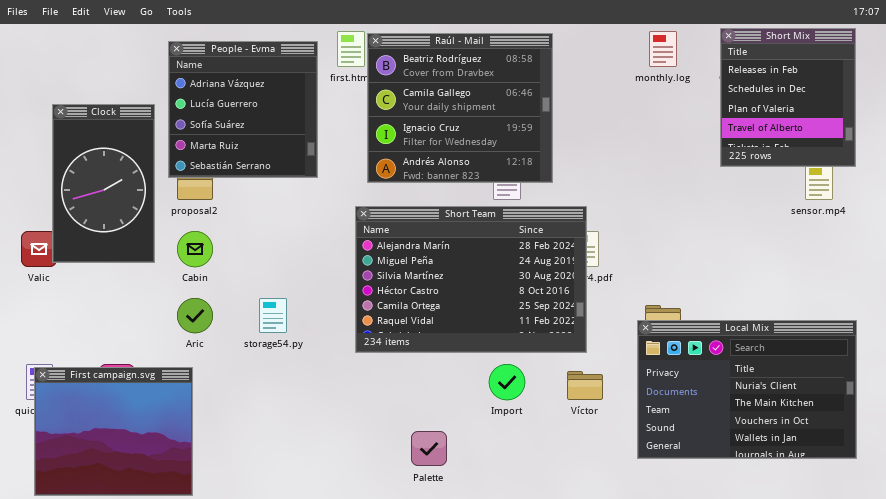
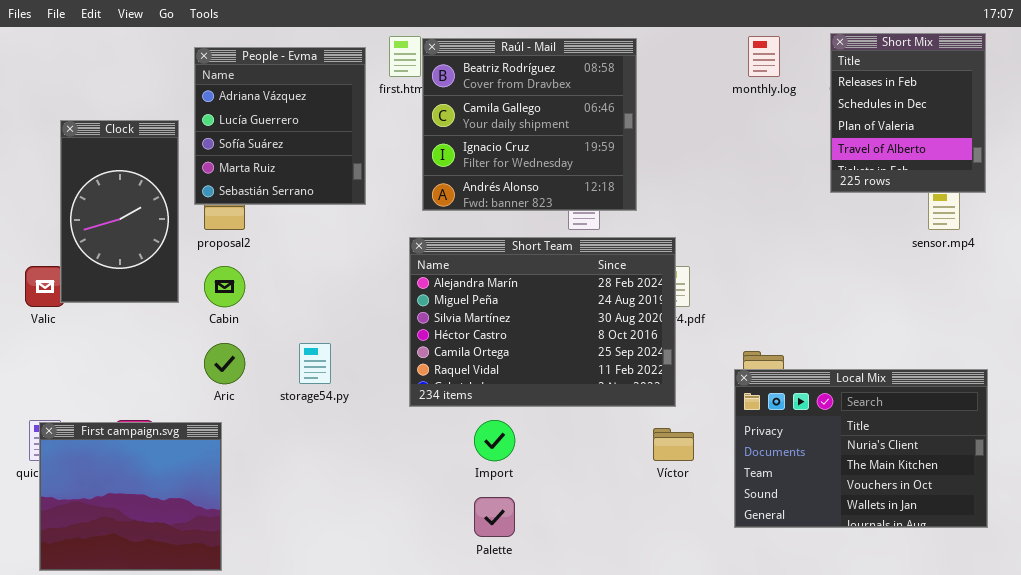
Import: [489,364,525,400] -> [474,420,515,461], moved

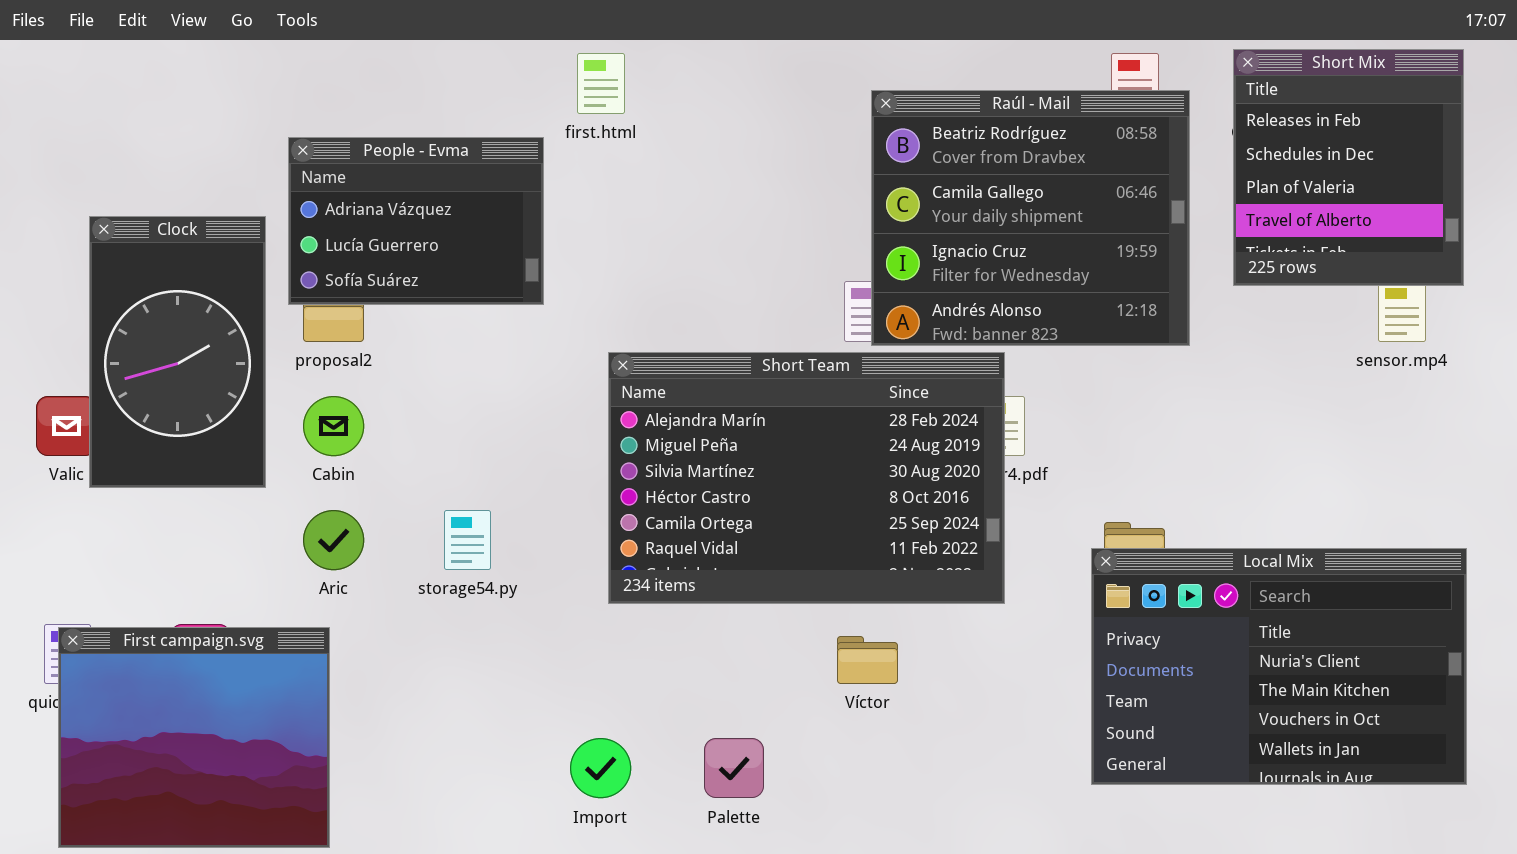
Raúl - Mail: [422,38,637,211] -> [871,90,1190,346], moved
People - Evma: [194,47,366,205] -> [288,137,544,305], resized
Clock: [60,120,179,303] -> [89,216,266,488], moved
Import: [474,420,515,461] -> [570,738,631,798], moved
Víctor: [653,428,694,461] -> [837,636,898,684], moved

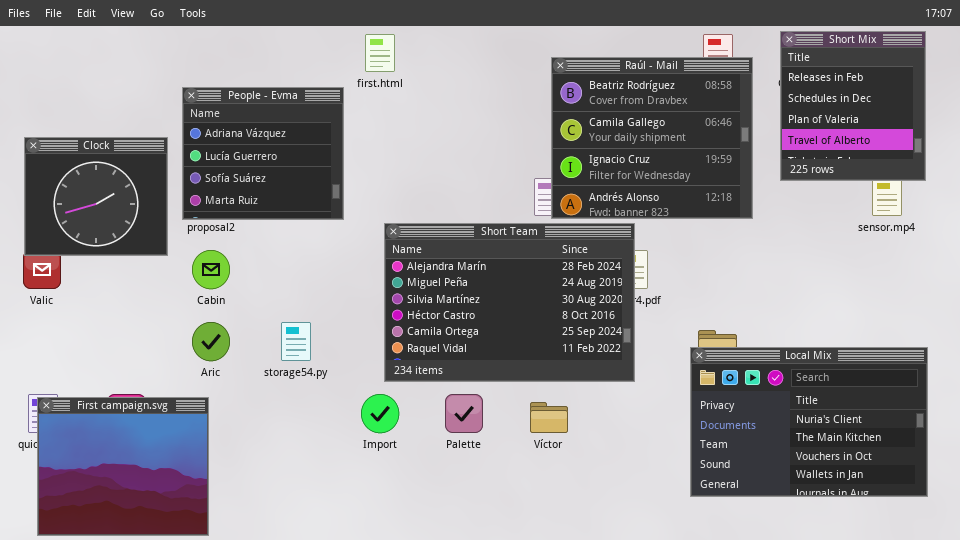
People - Evma: [288,137,544,305] -> [182,87,344,220], resized
Clock: [89,216,266,488] -> [24,137,168,256], resized
Import: [570,738,631,798] -> [361,394,399,433], moved
Palette: [704,738,764,798] -> [445,394,483,433], moved

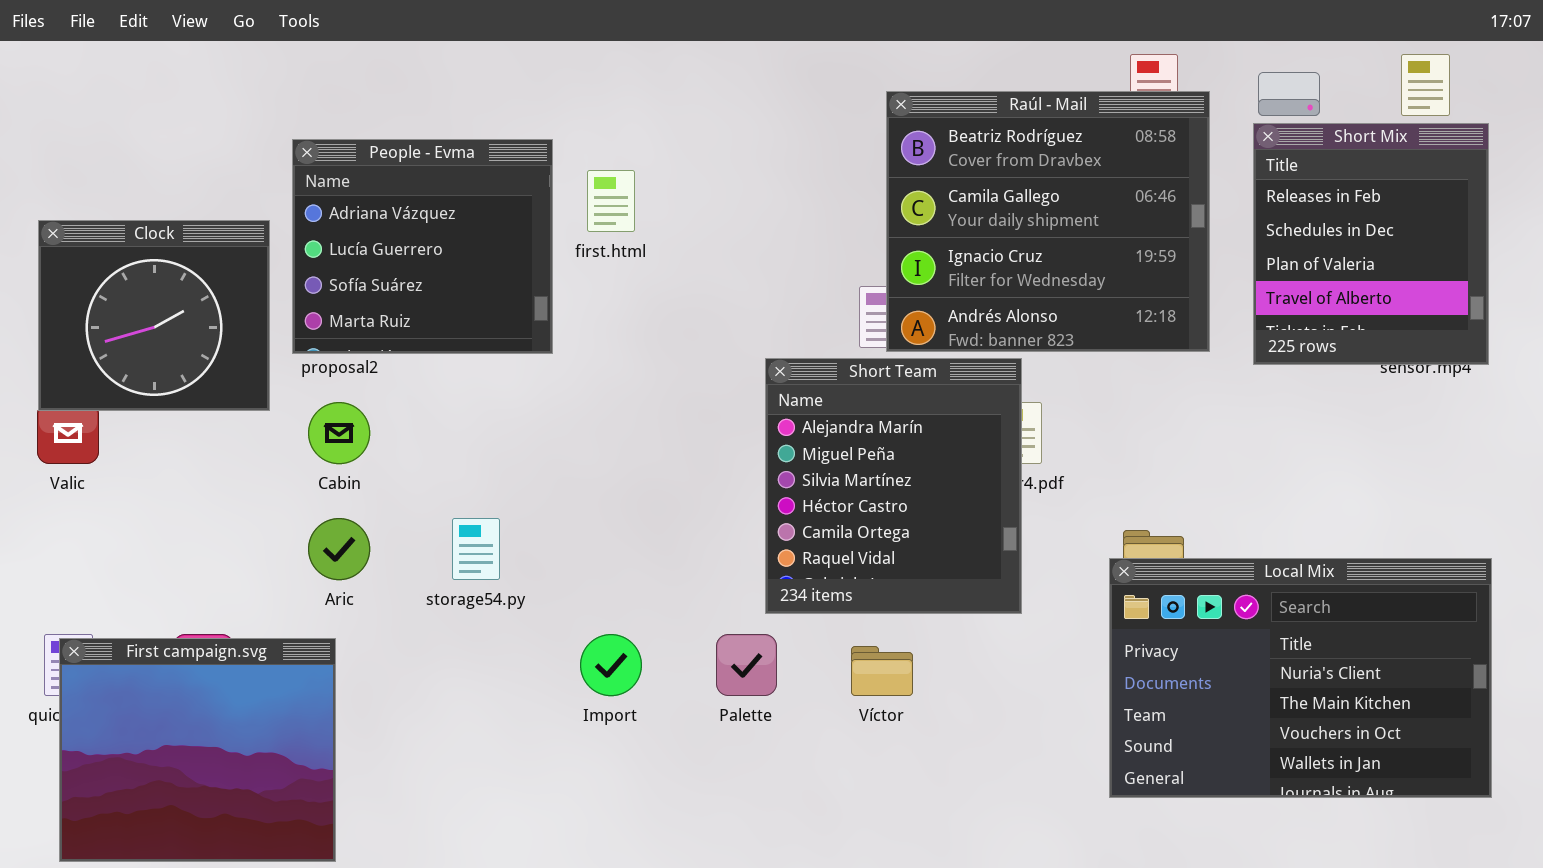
Short Mix: [780,31,926,181] -> [1253,123,1489,365], moved
first.html: [365,34,395,72] -> [587,170,635,232], moved
Short Team: [384,223,635,382] -> [765,358,1022,614], resized

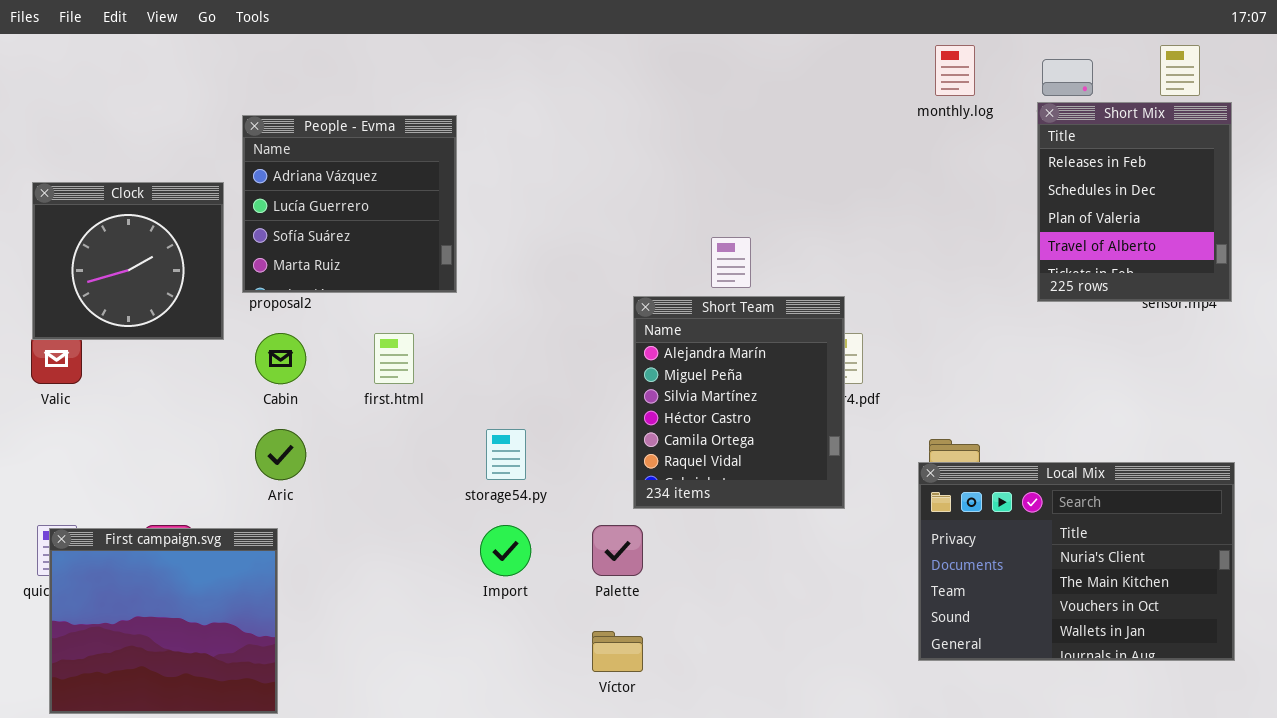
Raúl - Mail: [886,91,1210,352] -> none, closed
first.html: [587,170,635,232] -> [374,333,414,384], moved
storage54.py: [452,518,500,580] -> [486,429,526,480], moved
Víctor: [851,646,913,696] -> [592,631,643,672], moved

